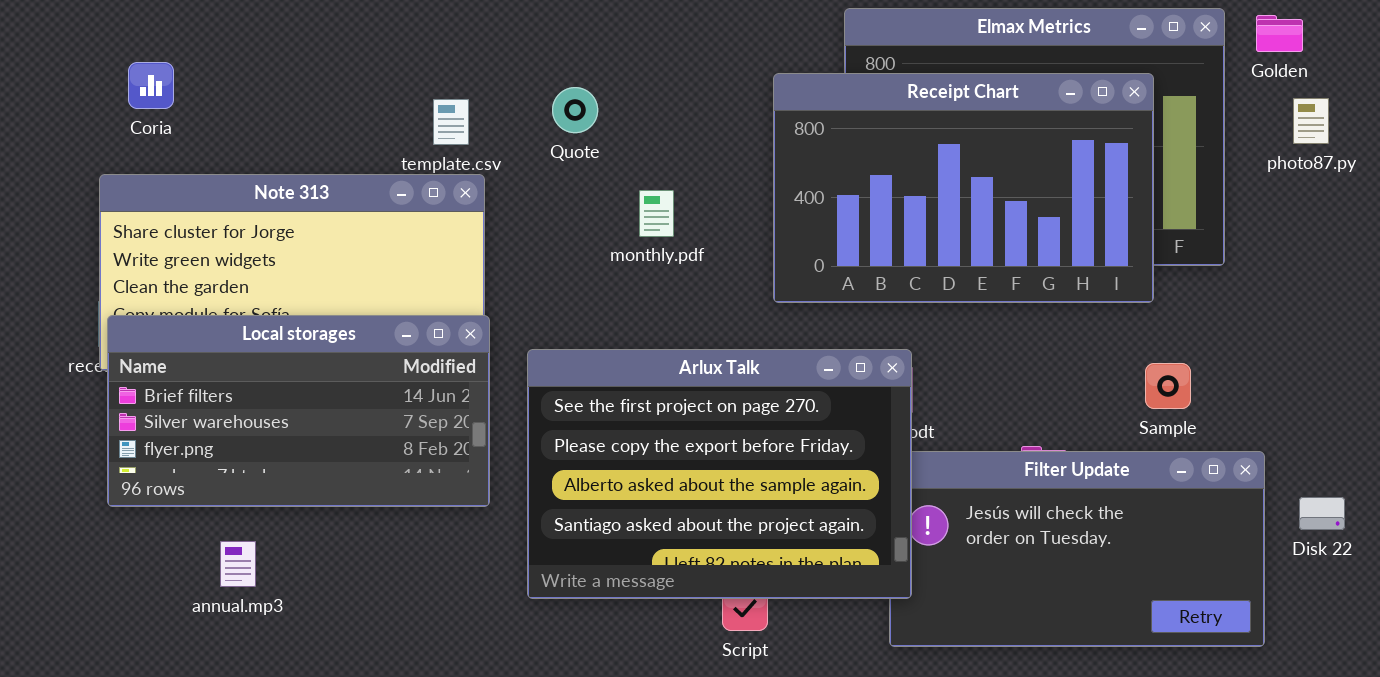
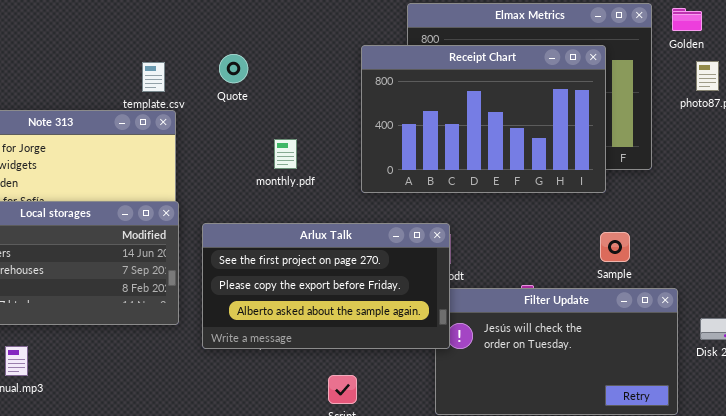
monthly.pdf: [639,190,674,237] -> [274,139,297,169], moved
Arlux Talk: [527,349,912,599] -> [202,223,450,349], resized

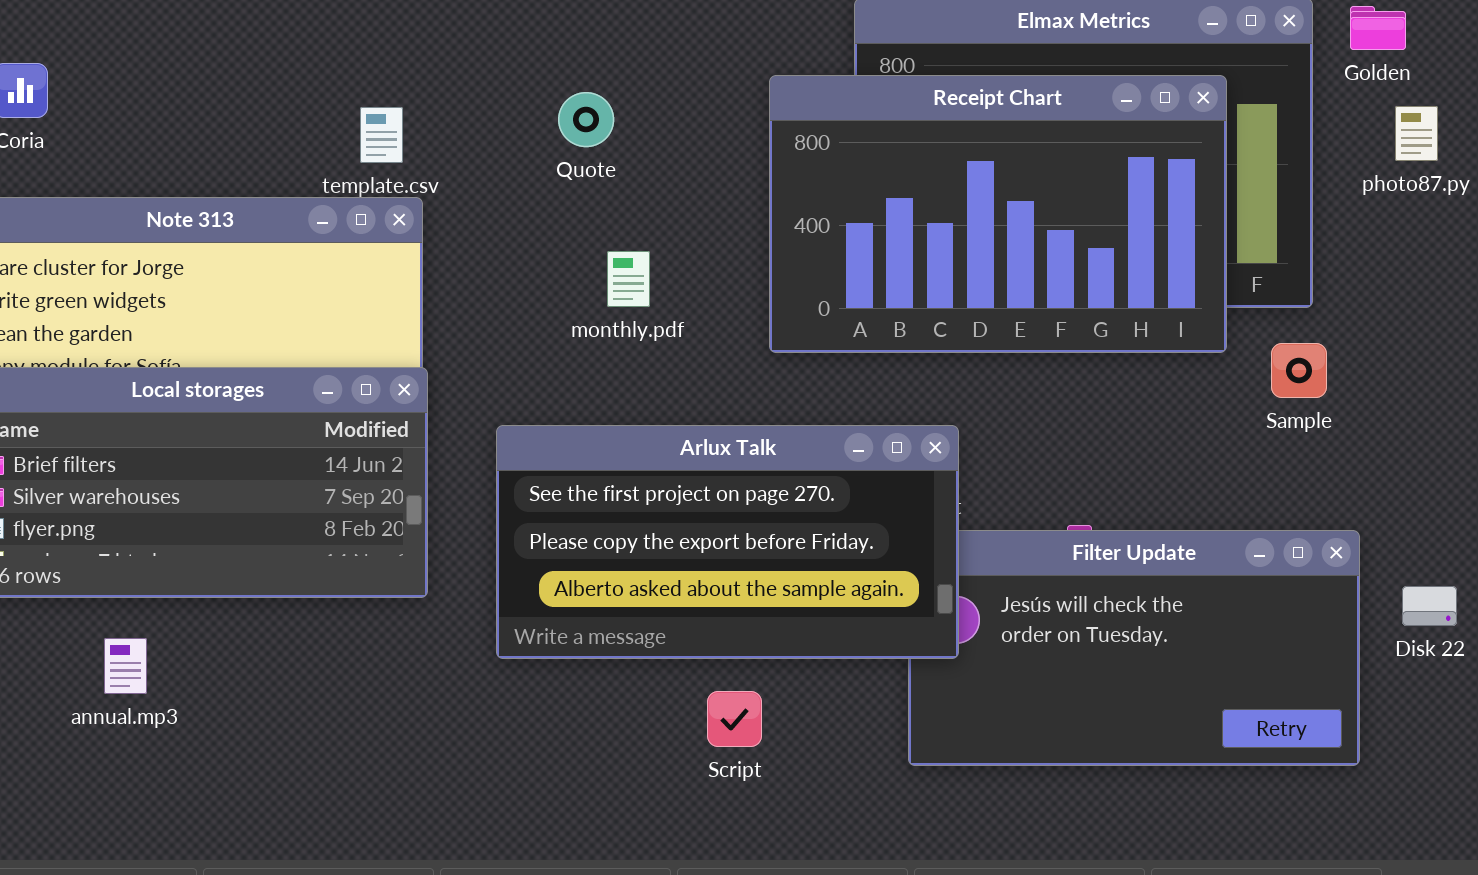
Quote: [219,54,248,83] -> [558,92,614,147], moved
Arlux Talk: [202,223,450,349] -> [496,425,959,659], moved
Sample: [600,232,630,262] -> [1271,343,1327,398], moved

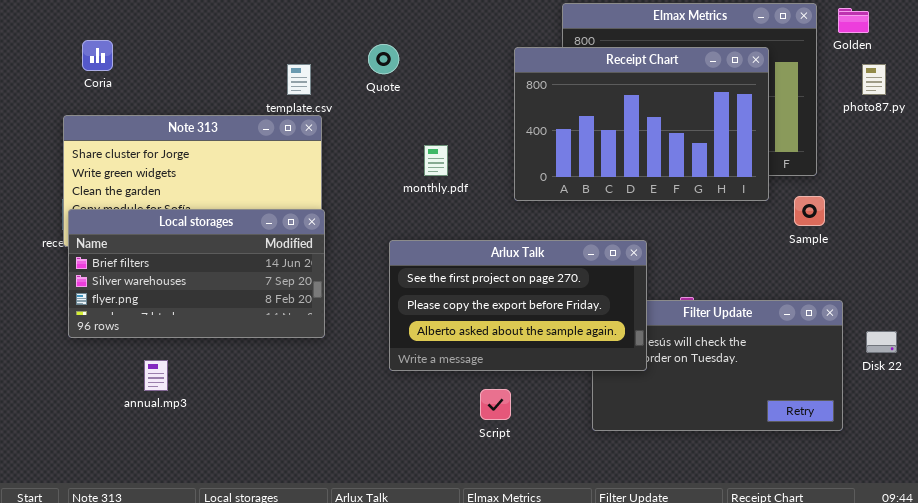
Quote: [558,92,614,147] -> [368,44,399,74], moved
Arlux Talk: [496,425,959,659] -> [389,240,647,371], moved

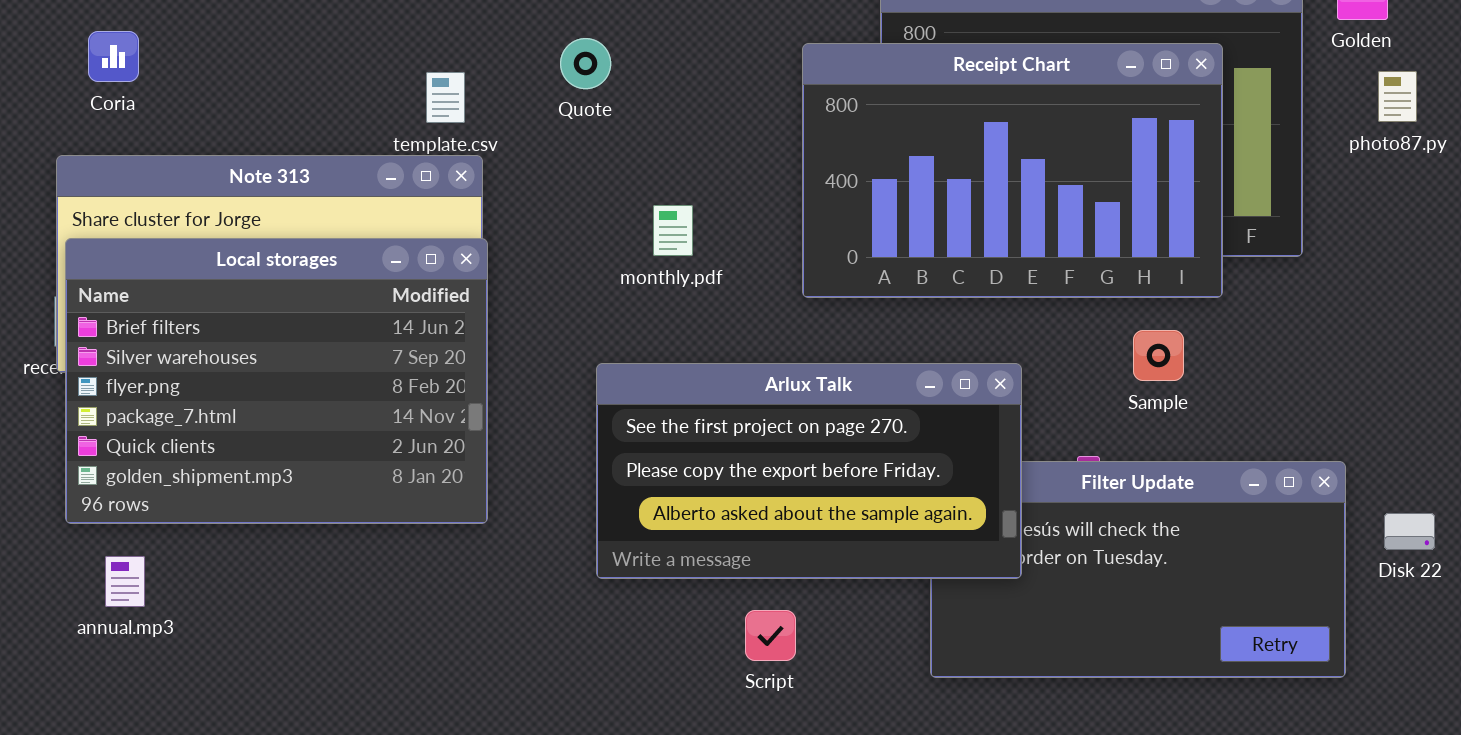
Sample: [794,196,825,226] -> [1133,330,1184,381], moved
Local storages: [68,209,325,338] -> [65,238,488,524], resized
annual.mp3: [144,360,168,391] -> [105,556,145,607], moved

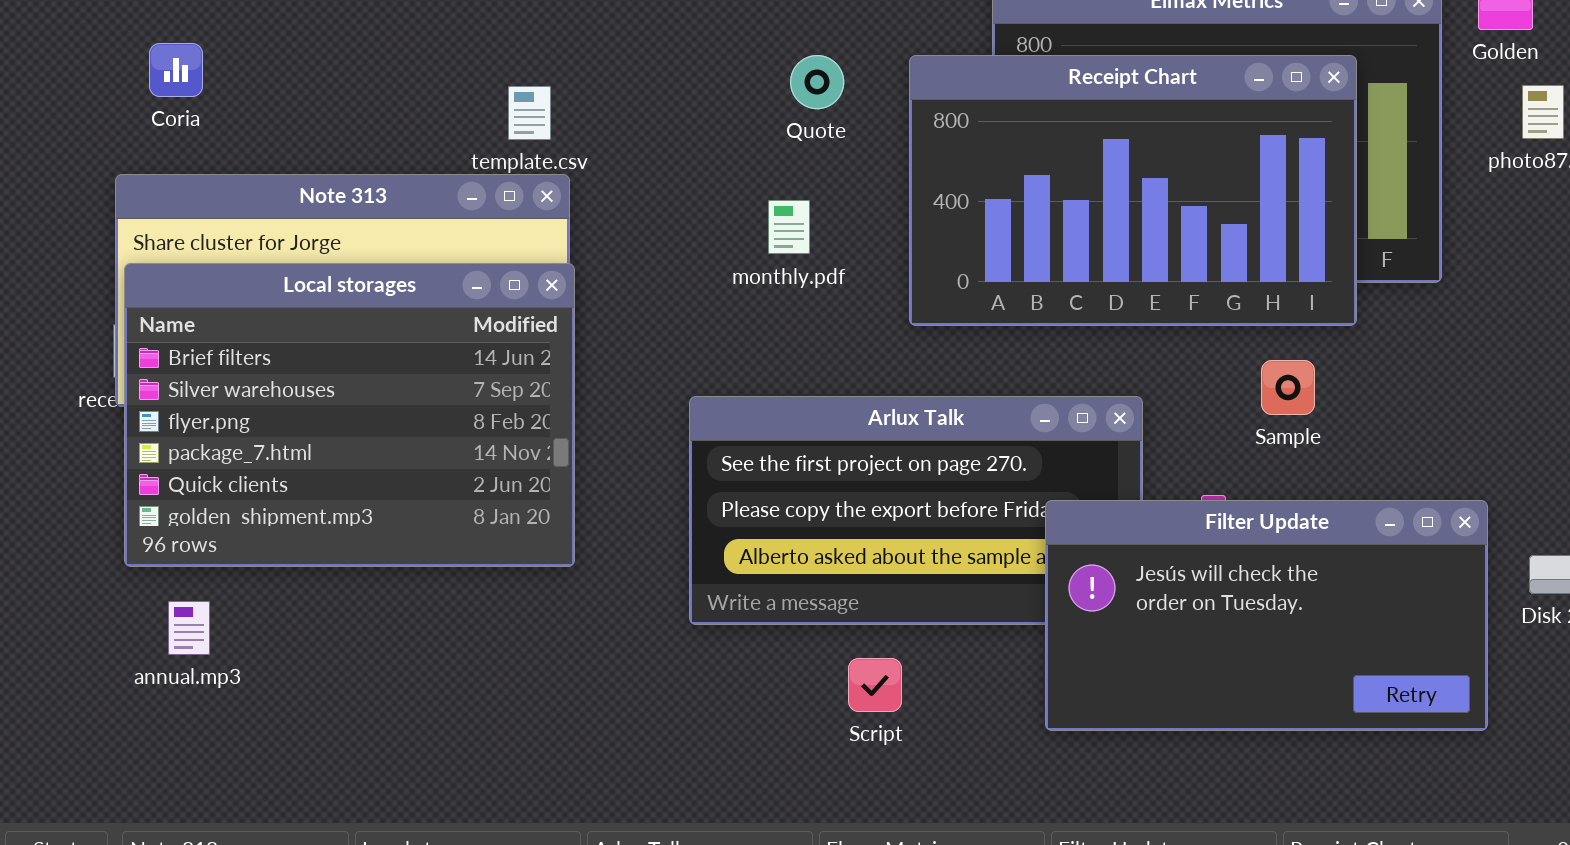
Quote: [560,38,611,89] -> [790,55,844,109], moved
monthly.pdf: [653,205,693,256] -> [768,200,810,254], moved
Filter Update: [930,461,1346,678] -> [1045,500,1488,731], raised

